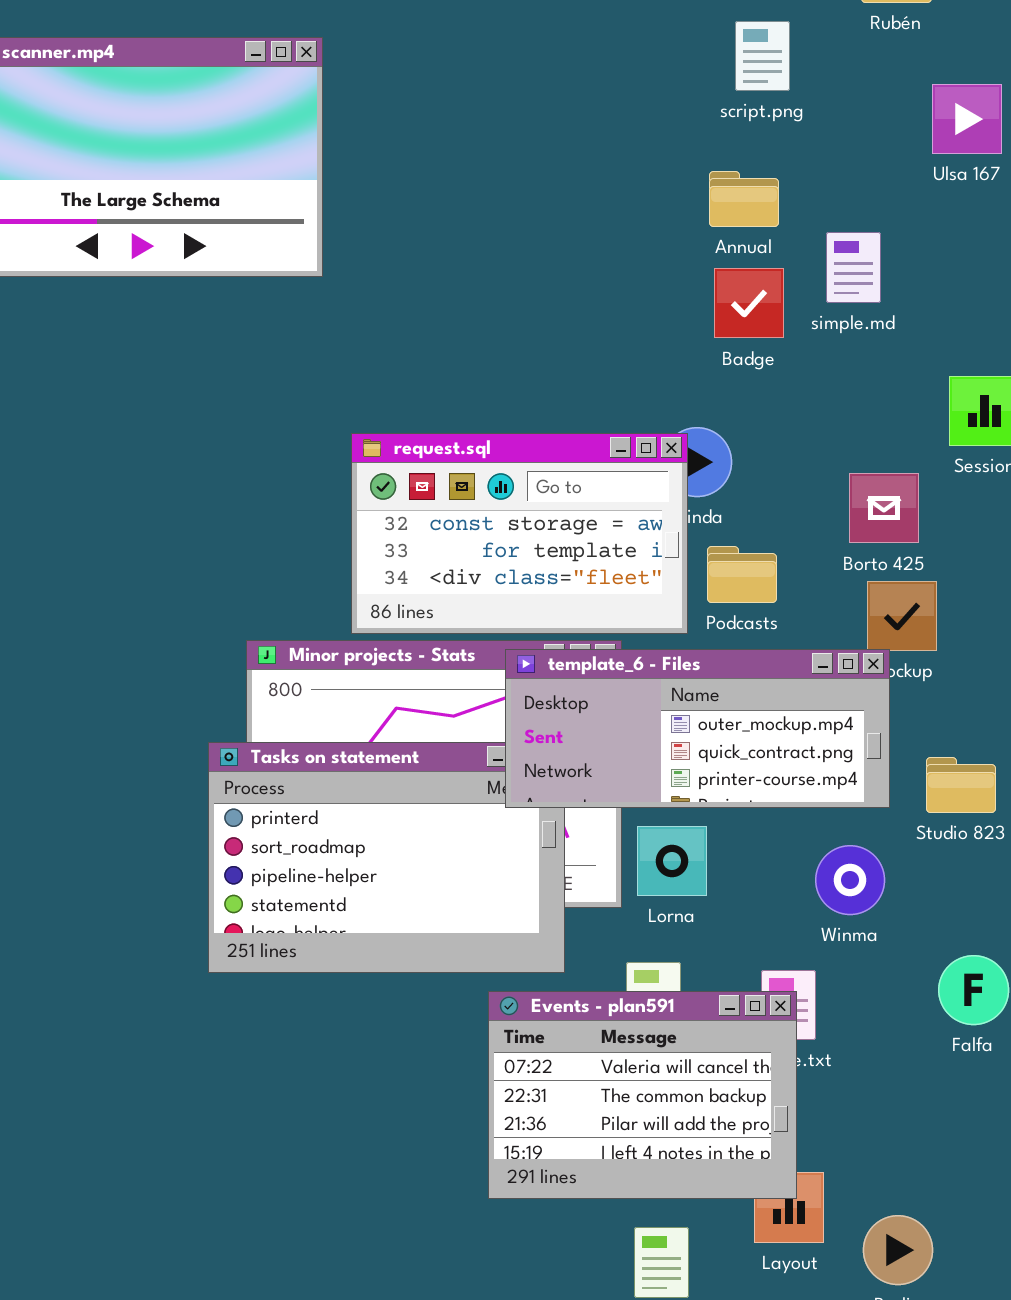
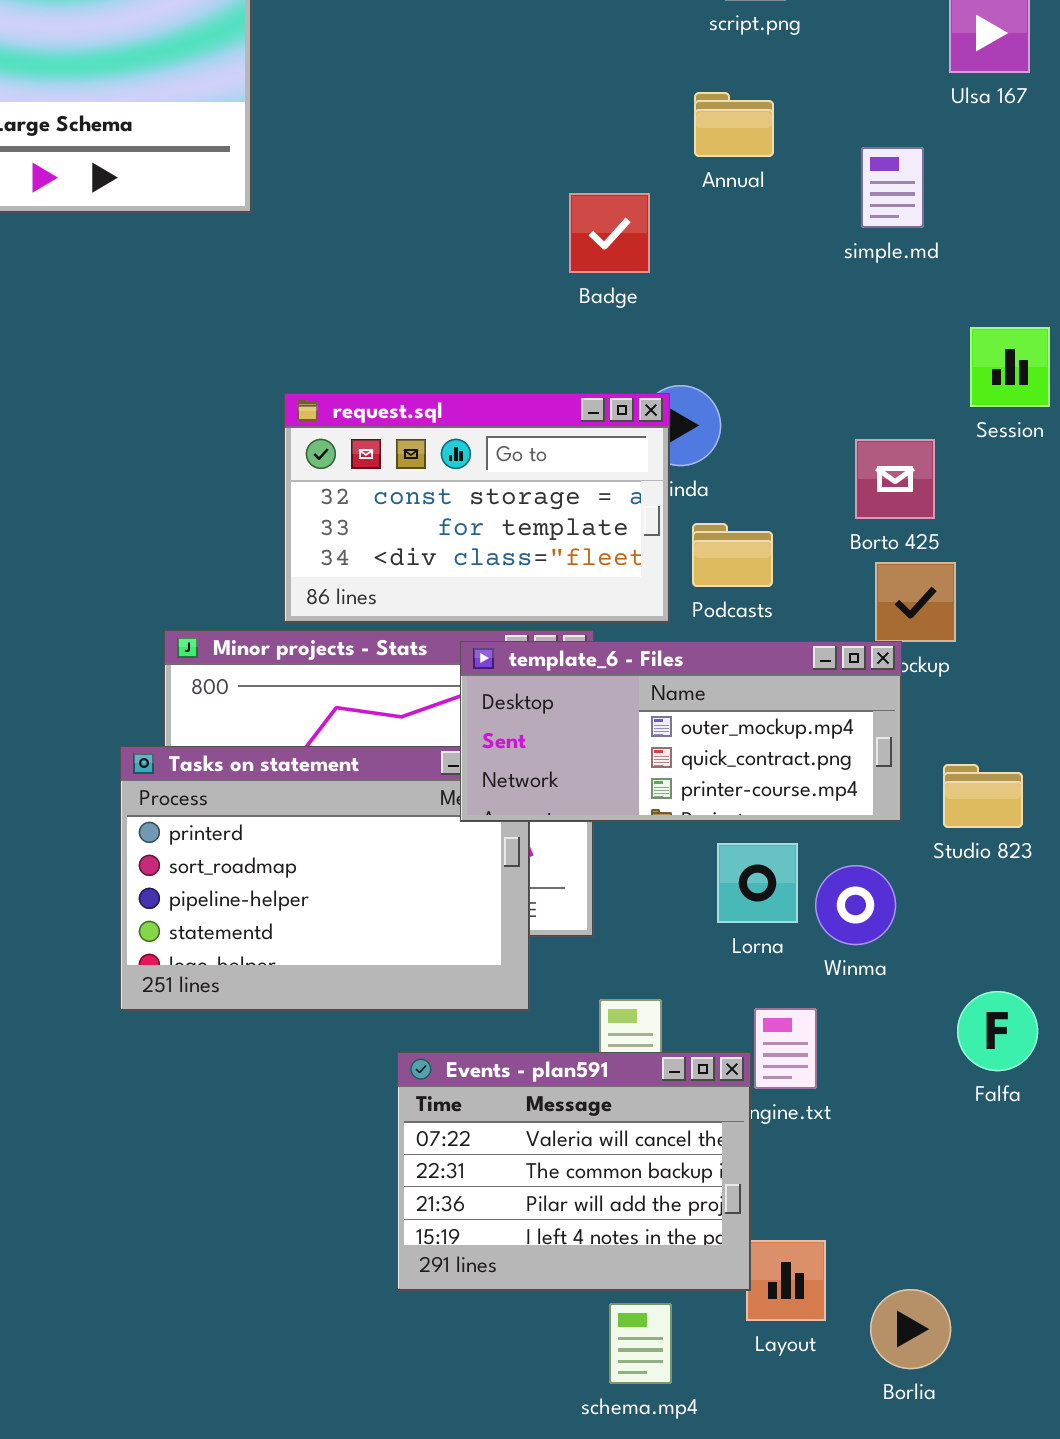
simple.md: [826,232,881,303] -> [861,147,924,228], moved
Badge: [714,268,784,338] -> [569,193,650,273], moved
Lorna: [637,826,707,896] -> [717,843,798,923], moved
Events - plan591: [488,991,797,1199] -> [397,1052,751,1291], moved

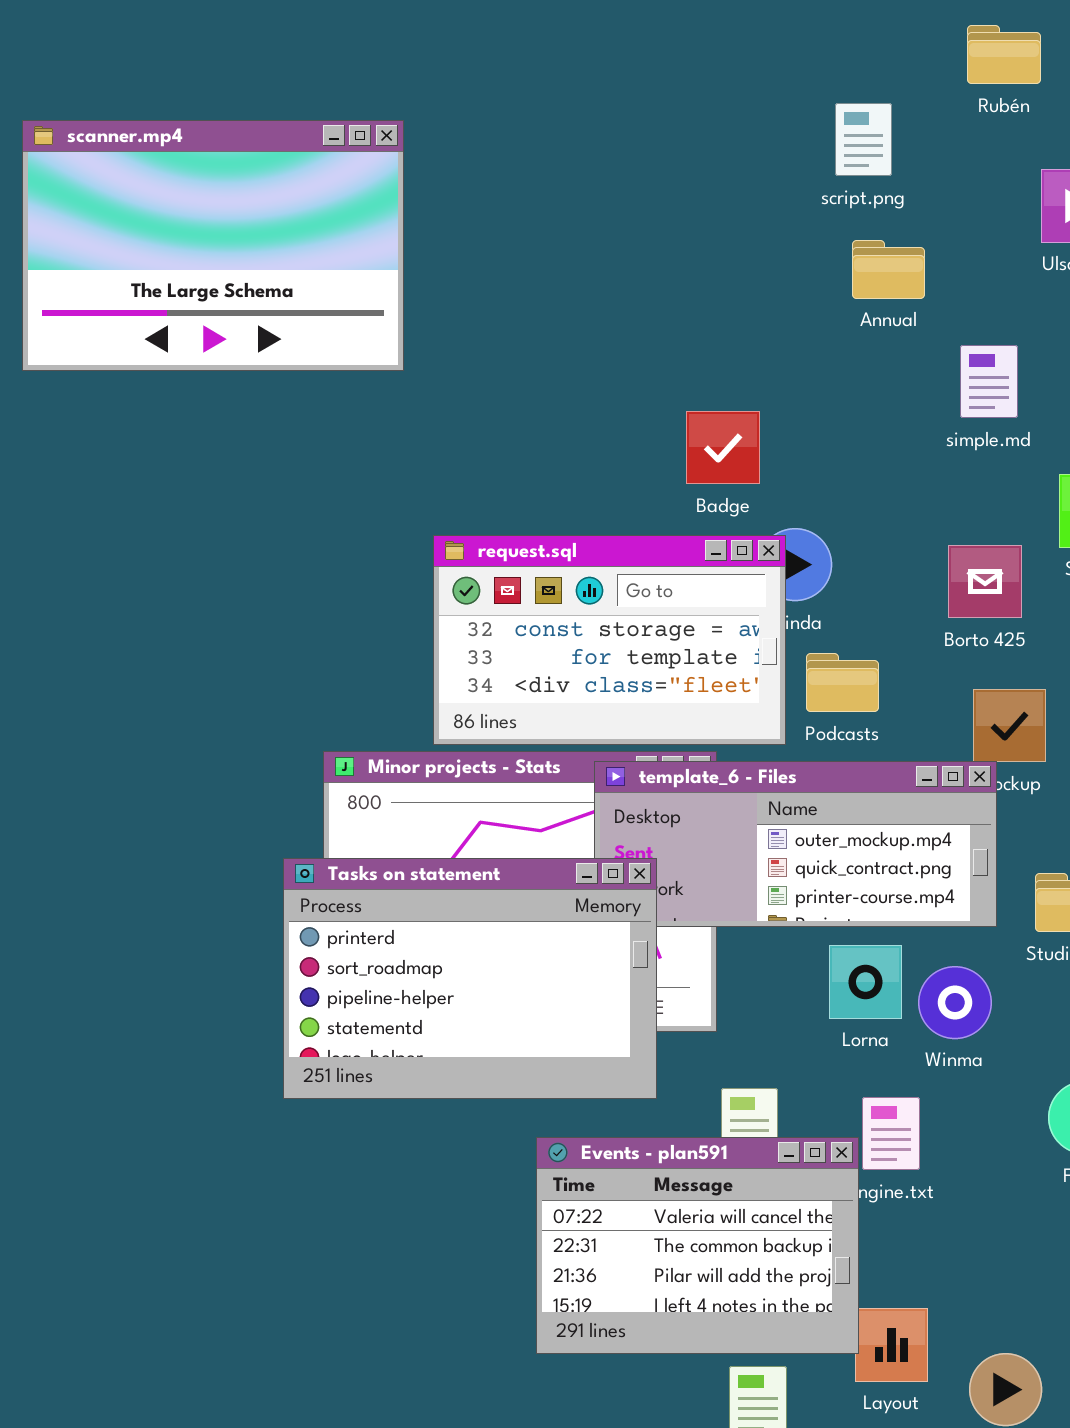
Annual: [694,92,774,157] -> [852,240,925,299], moved
simple.md: [861,147,924,228] -> [960,345,1018,418], moved
Badge: [569,193,650,273] -> [686,411,760,484], moved
Borto 425: [855,439,935,519] -> [948,545,1022,618], moved
Tasks on statement: [120,746,530,1011] -> [283,858,657,1099], raised

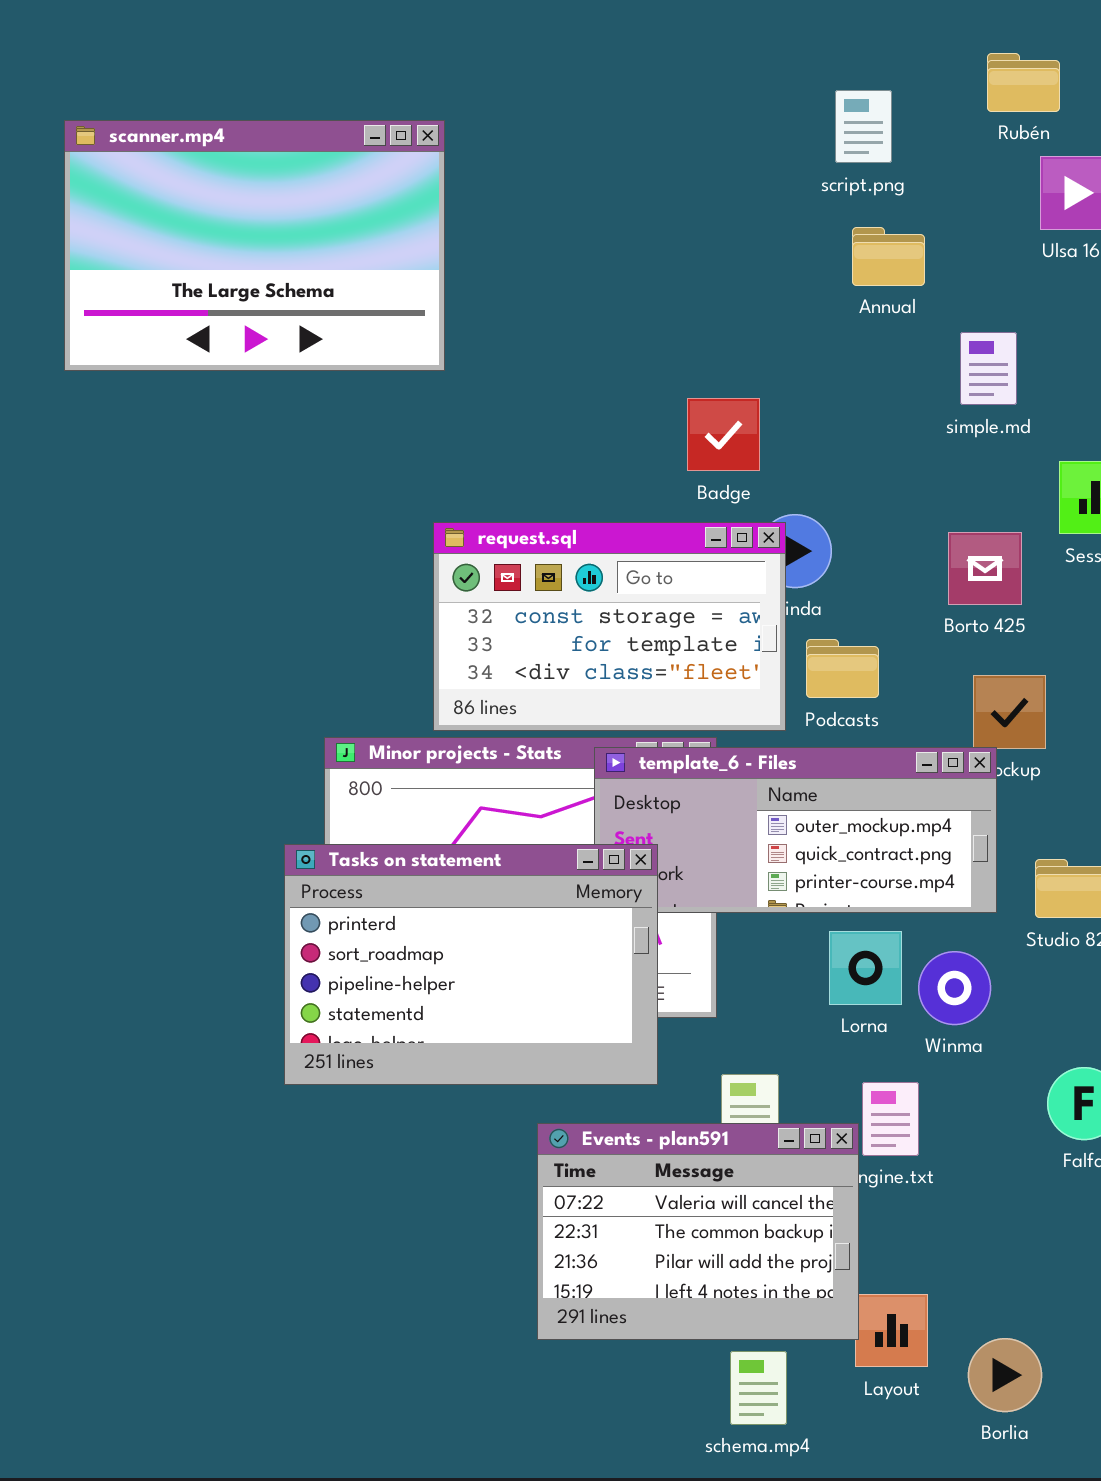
Rubén: [967,25,1041,84] -> [987,53,1060,112], moved
scanner.mp4: [22,120,404,371] -> [64,120,445,371], moved

